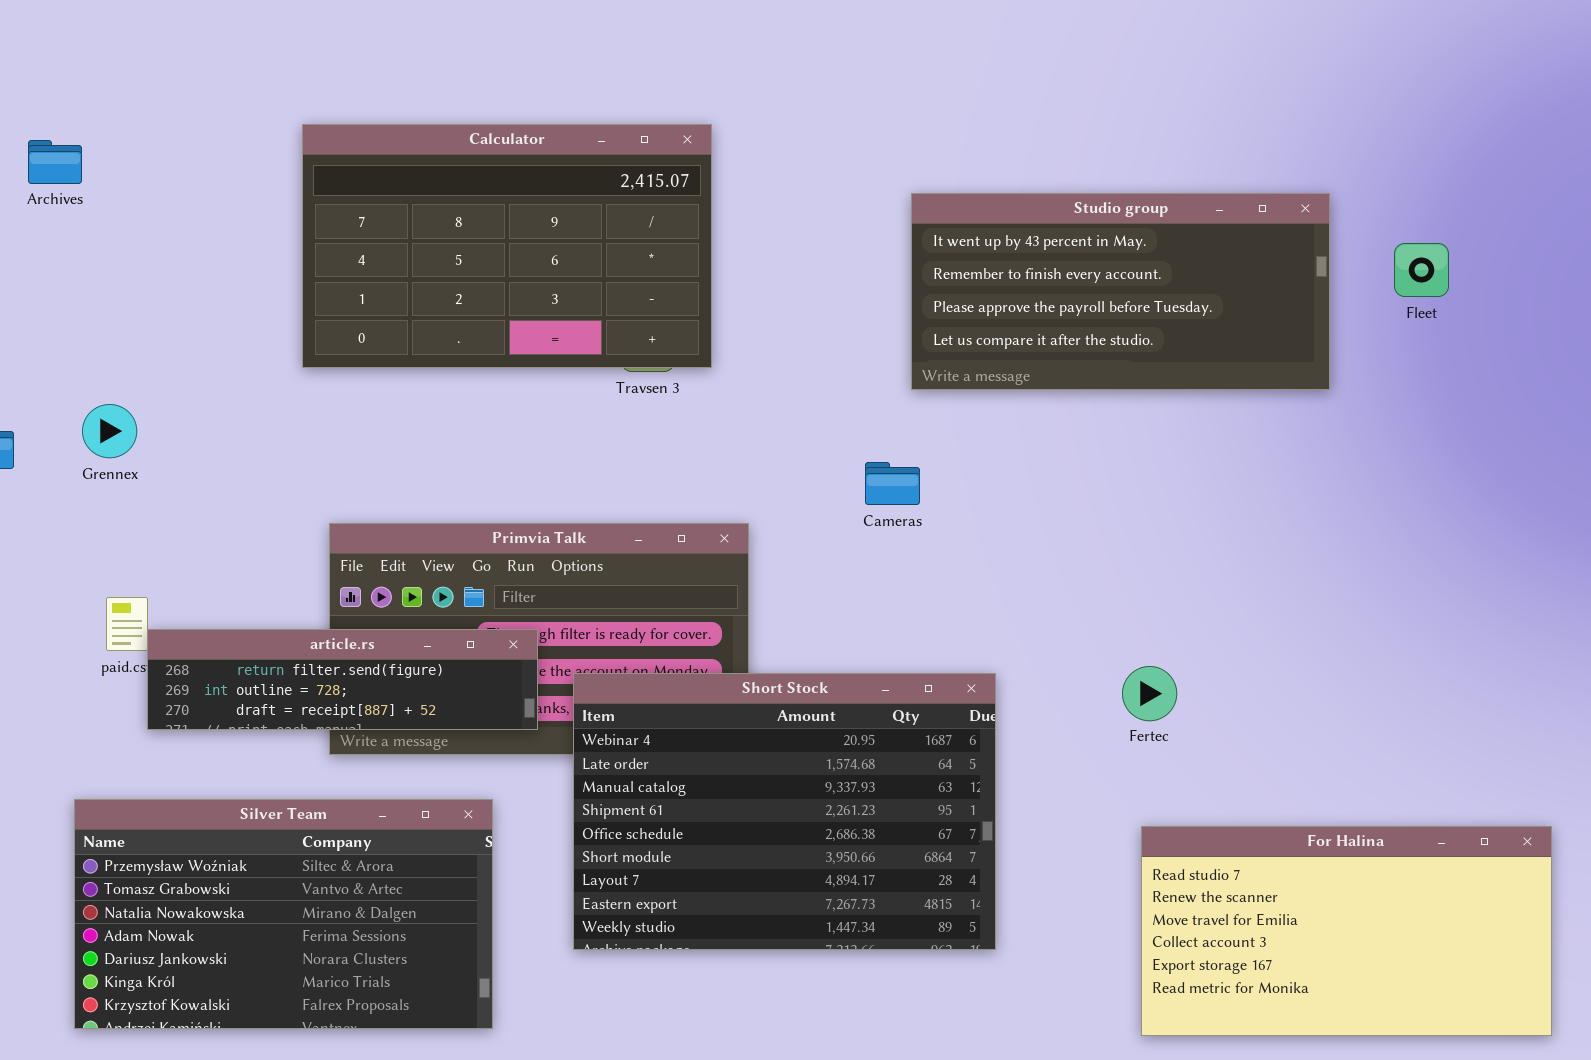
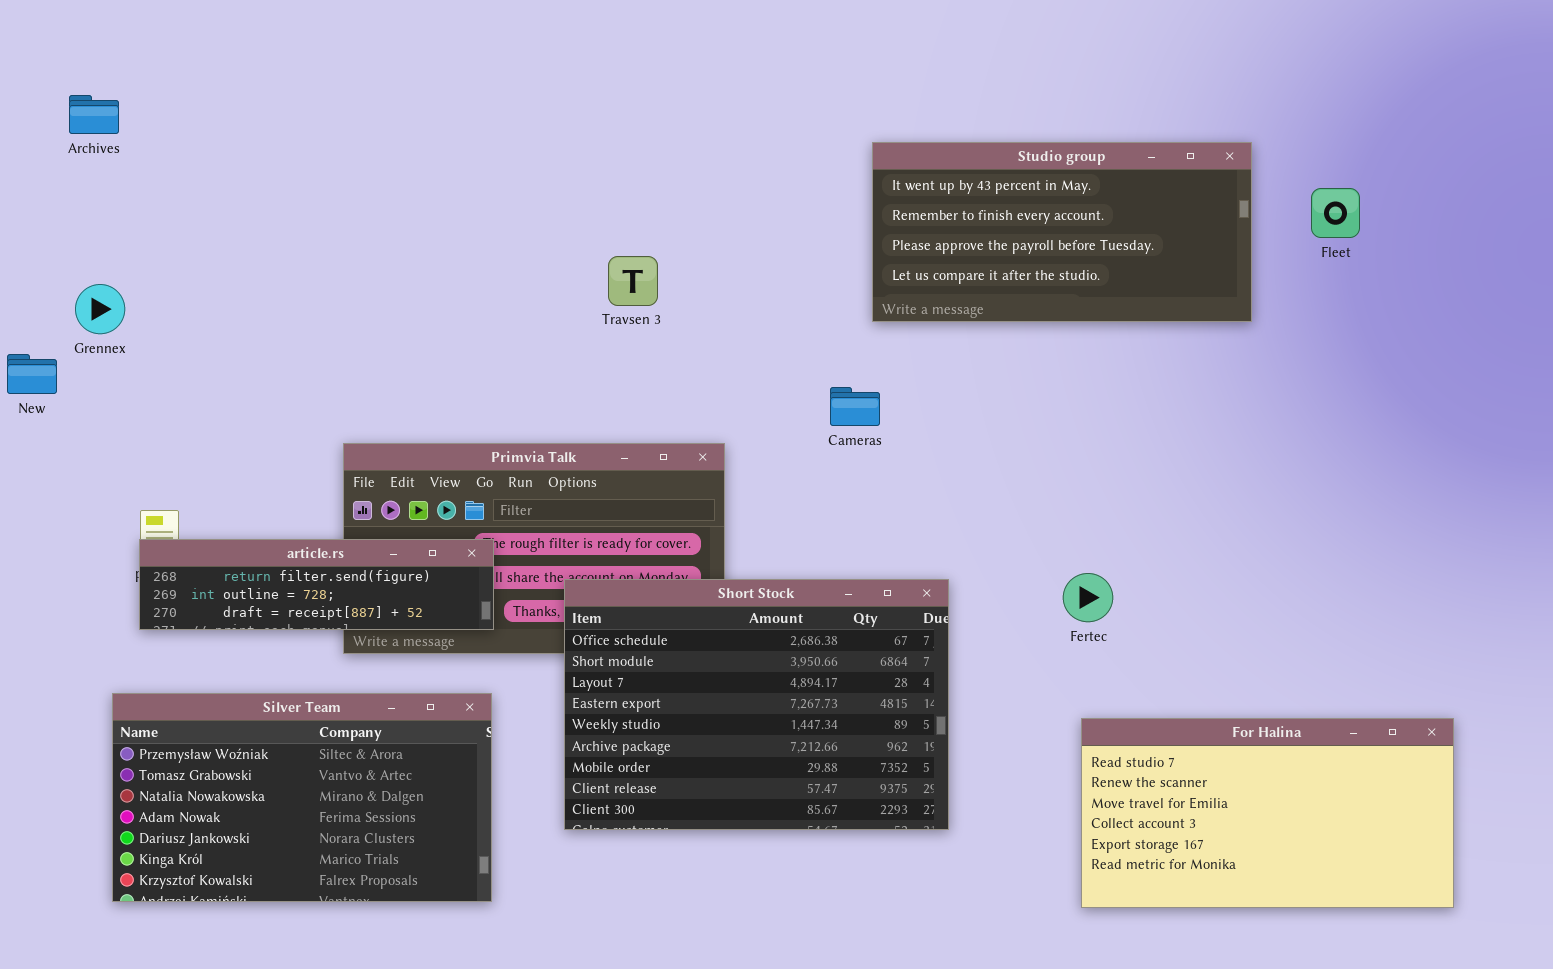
Calculator: [302,124,712,368] -> none, closed
Grennex: [82,404,137,458] -> [75,284,125,334], moved
article.rs: [147,629,538,730] -> [139,539,494,630], moved
Short Stock: [573,673,996,950] -> [564,579,949,830], scrolled down 4 rows

